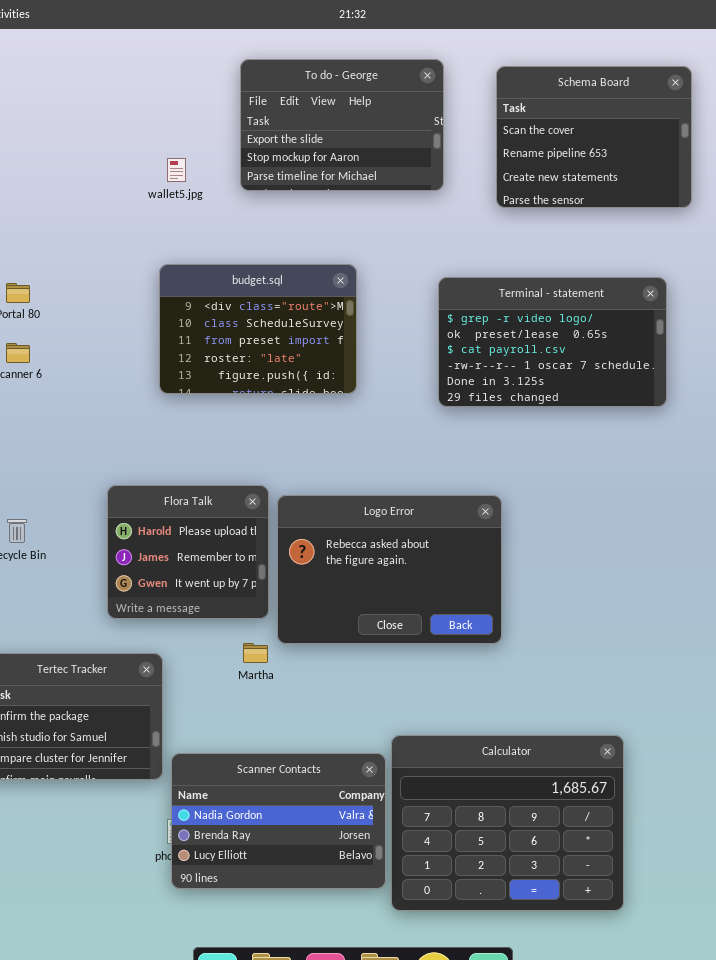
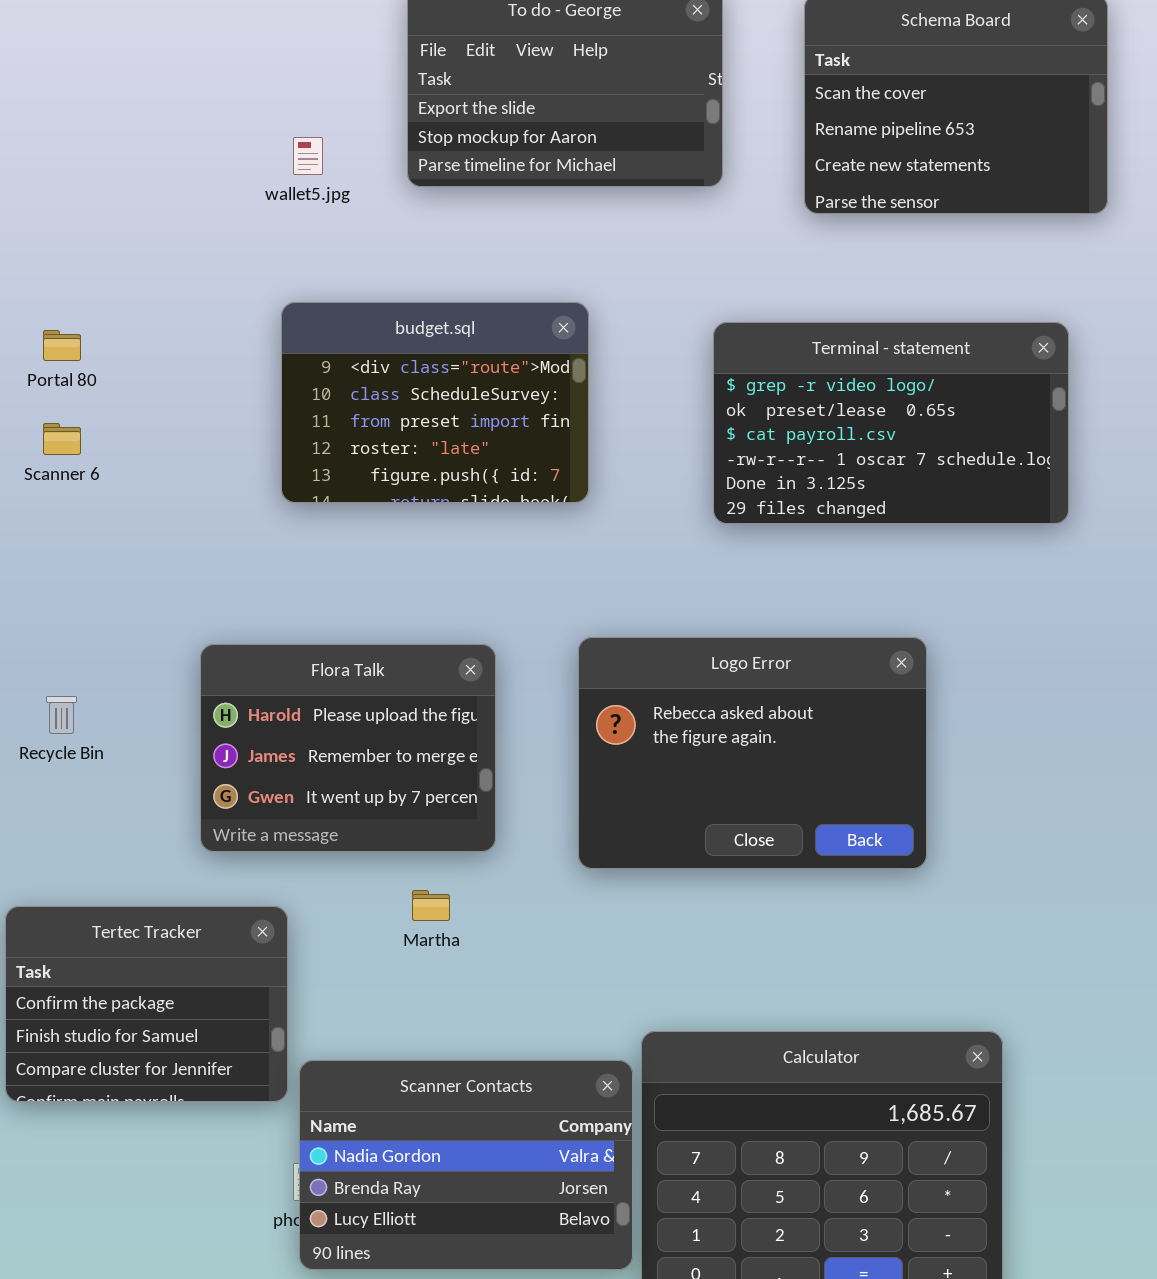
Flora Talk: [107,485,269,619] -> [200,644,496,852], resized
Logo Error: [277,495,502,644] -> [578,637,927,869], moved

